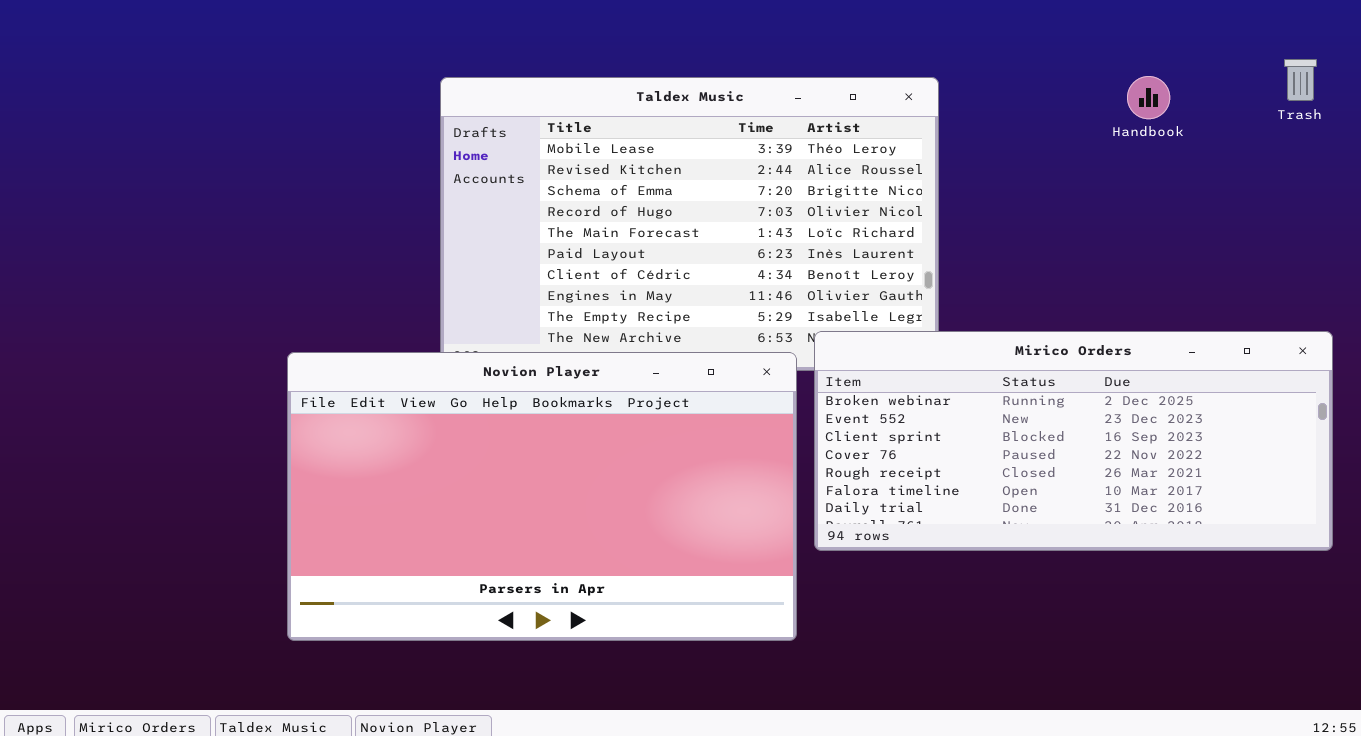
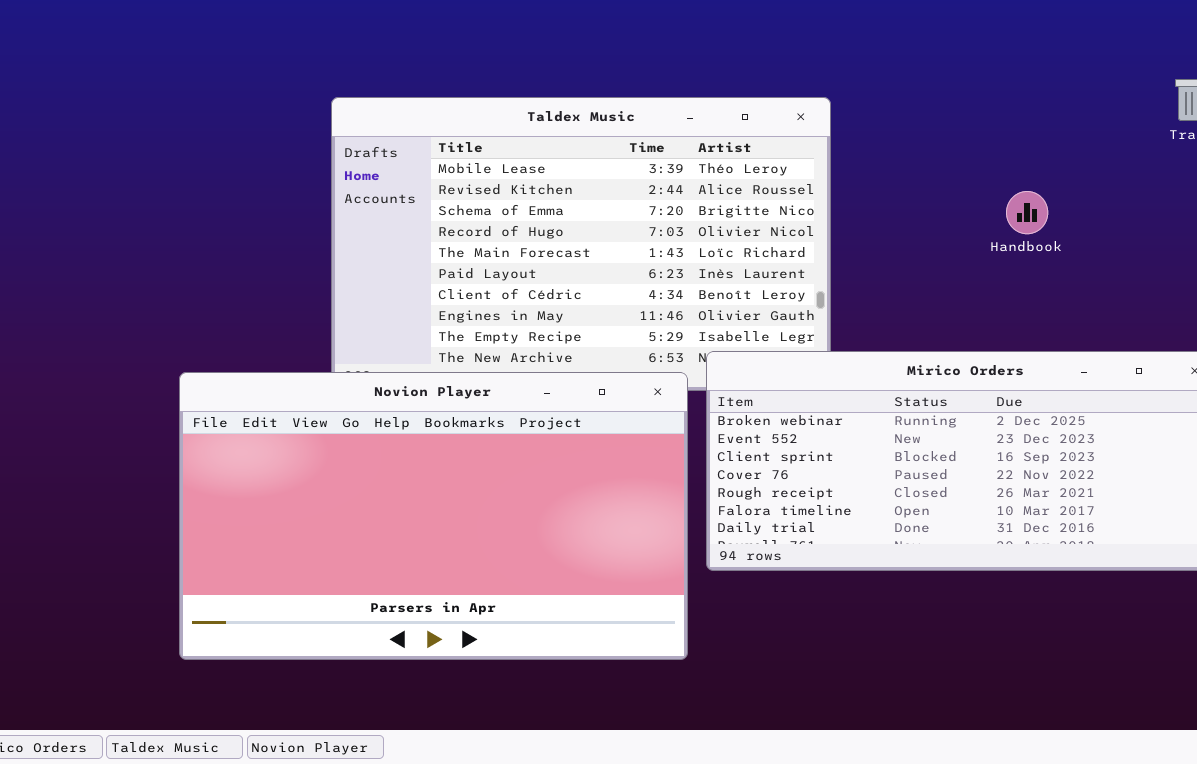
Handbook: [1127,76,1170,119] -> [1006,191,1048,234], moved

